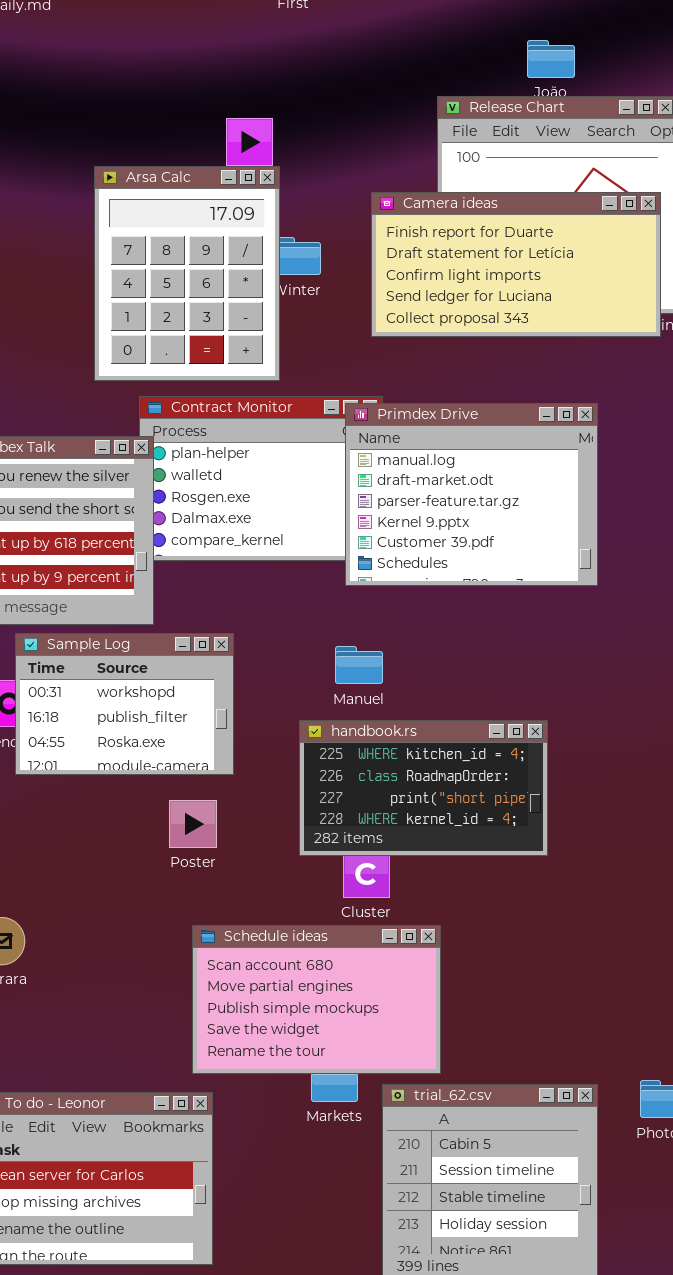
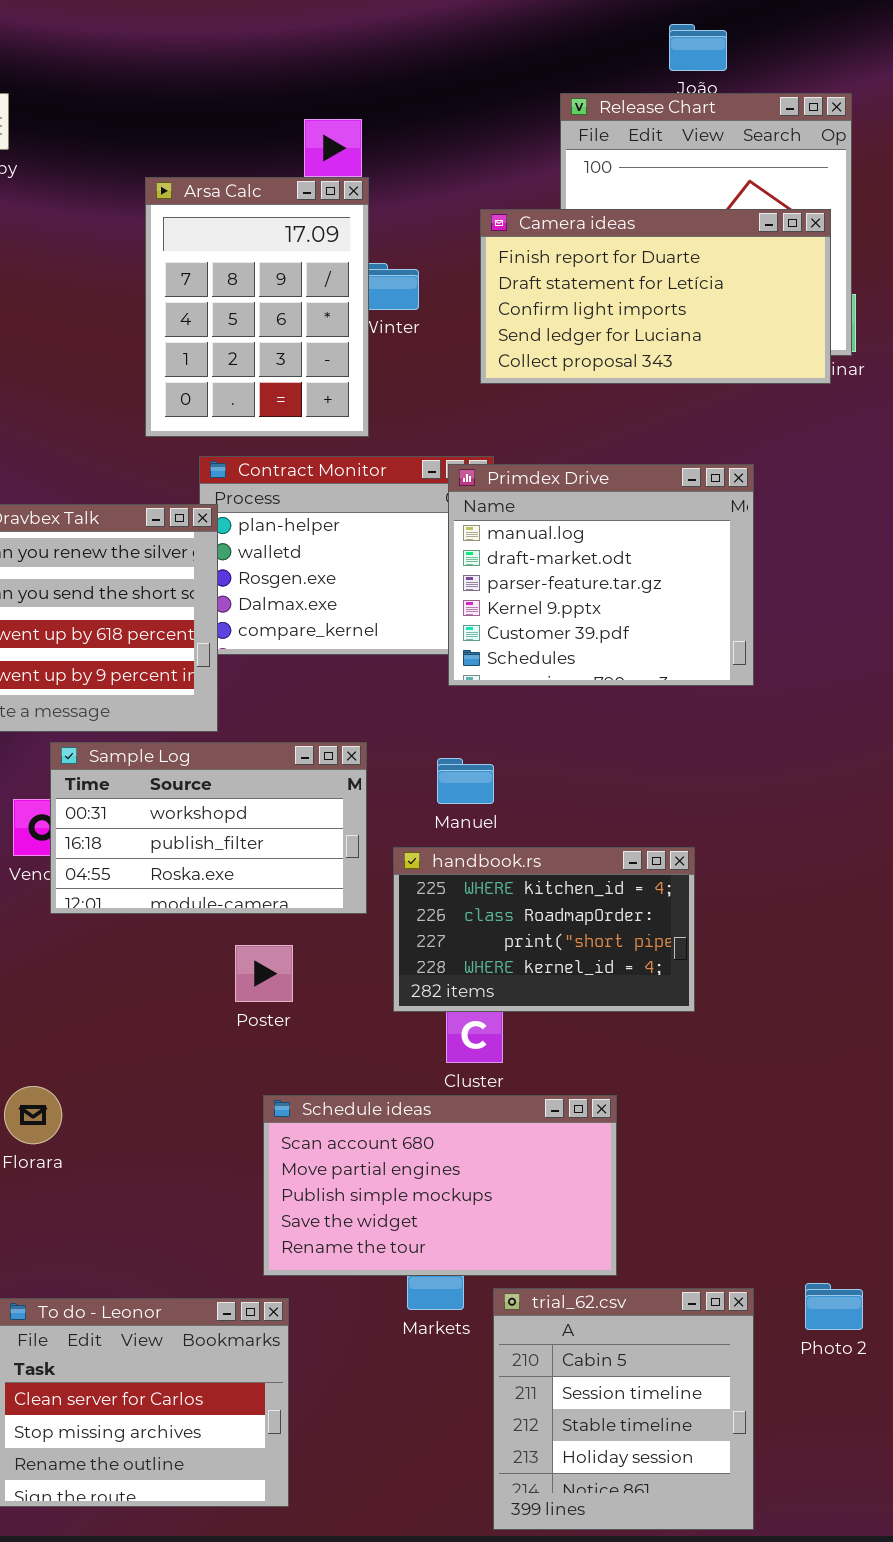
Sample Log: [15,633,234,775] -> [50,742,367,914], resized
Schedule ideas: [192,925,441,1074] -> [263,1095,617,1276], resized

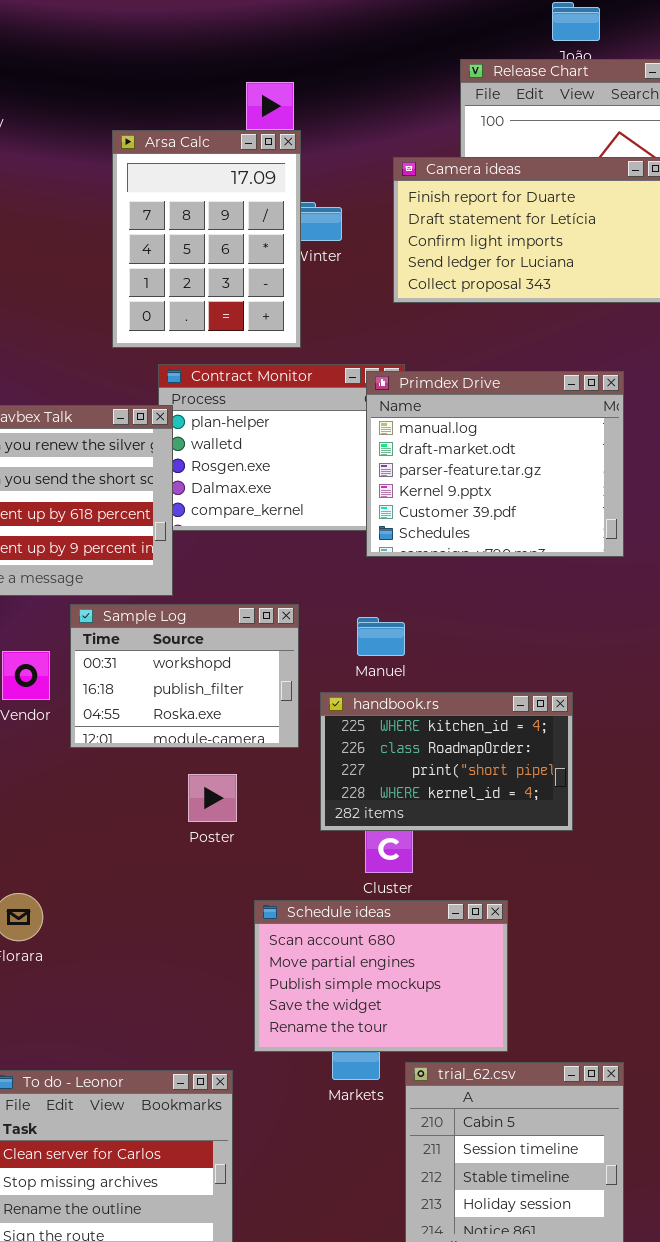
Sample Log: [50,742,367,914] -> [70,604,299,748], resized
Schedule ideas: [263,1095,617,1276] -> [254,900,508,1052], resized

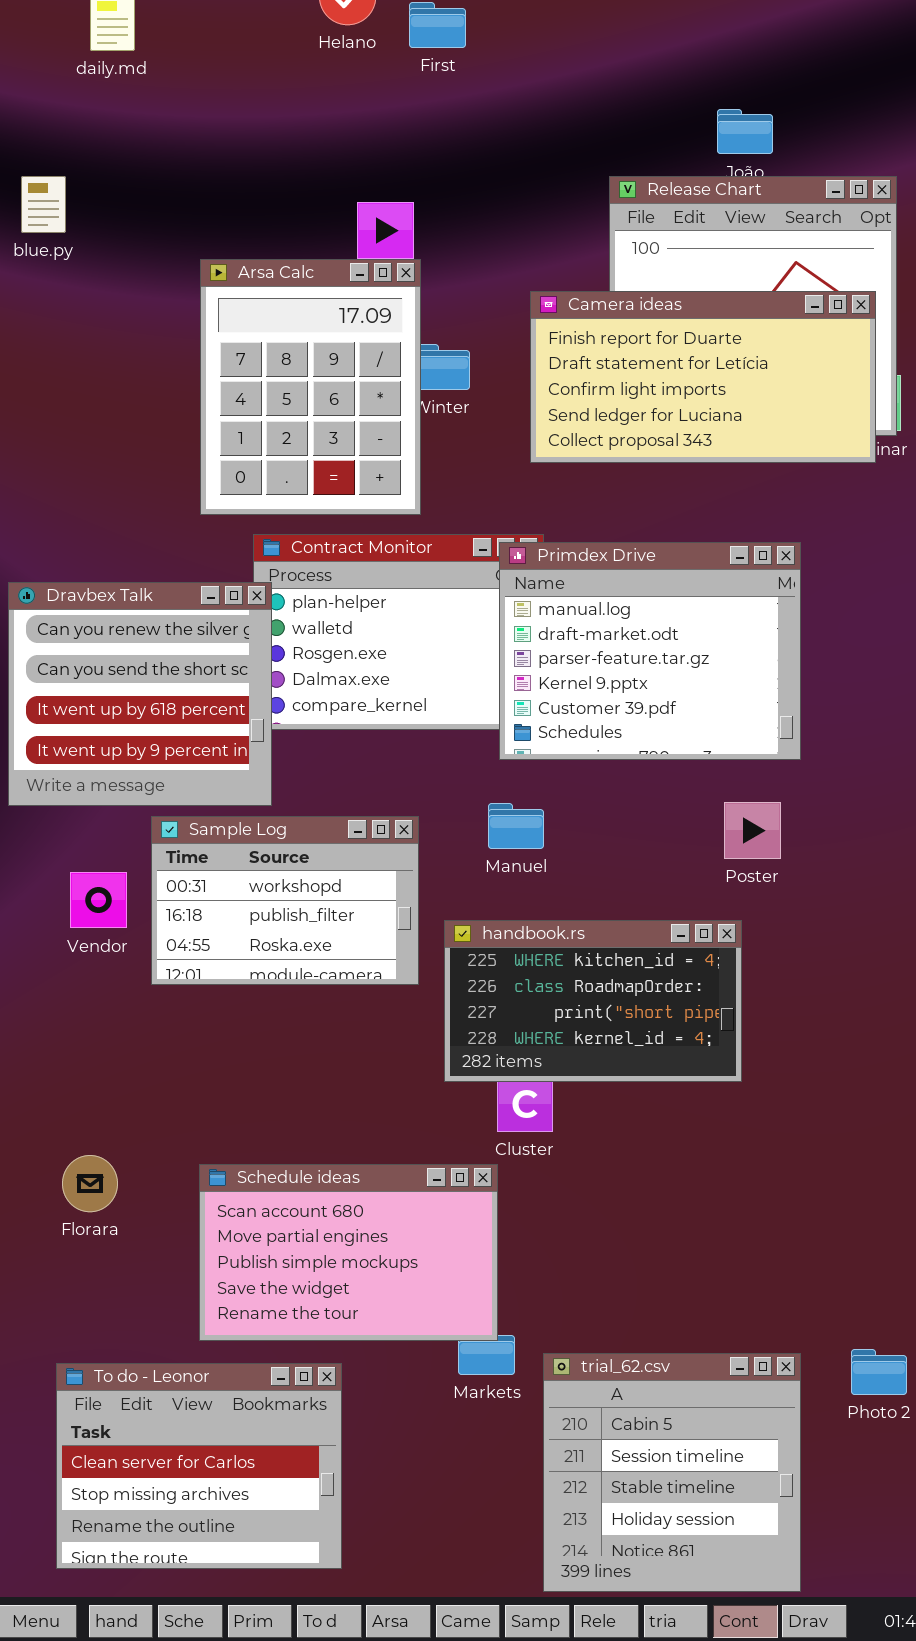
Manuel: [357,617,405,656] -> [488,803,544,849], moved
Poster: [188,774,237,822] -> [724,802,781,859], moved
Schedule ideas: [254,900,508,1052] -> [199,1164,498,1341], moved

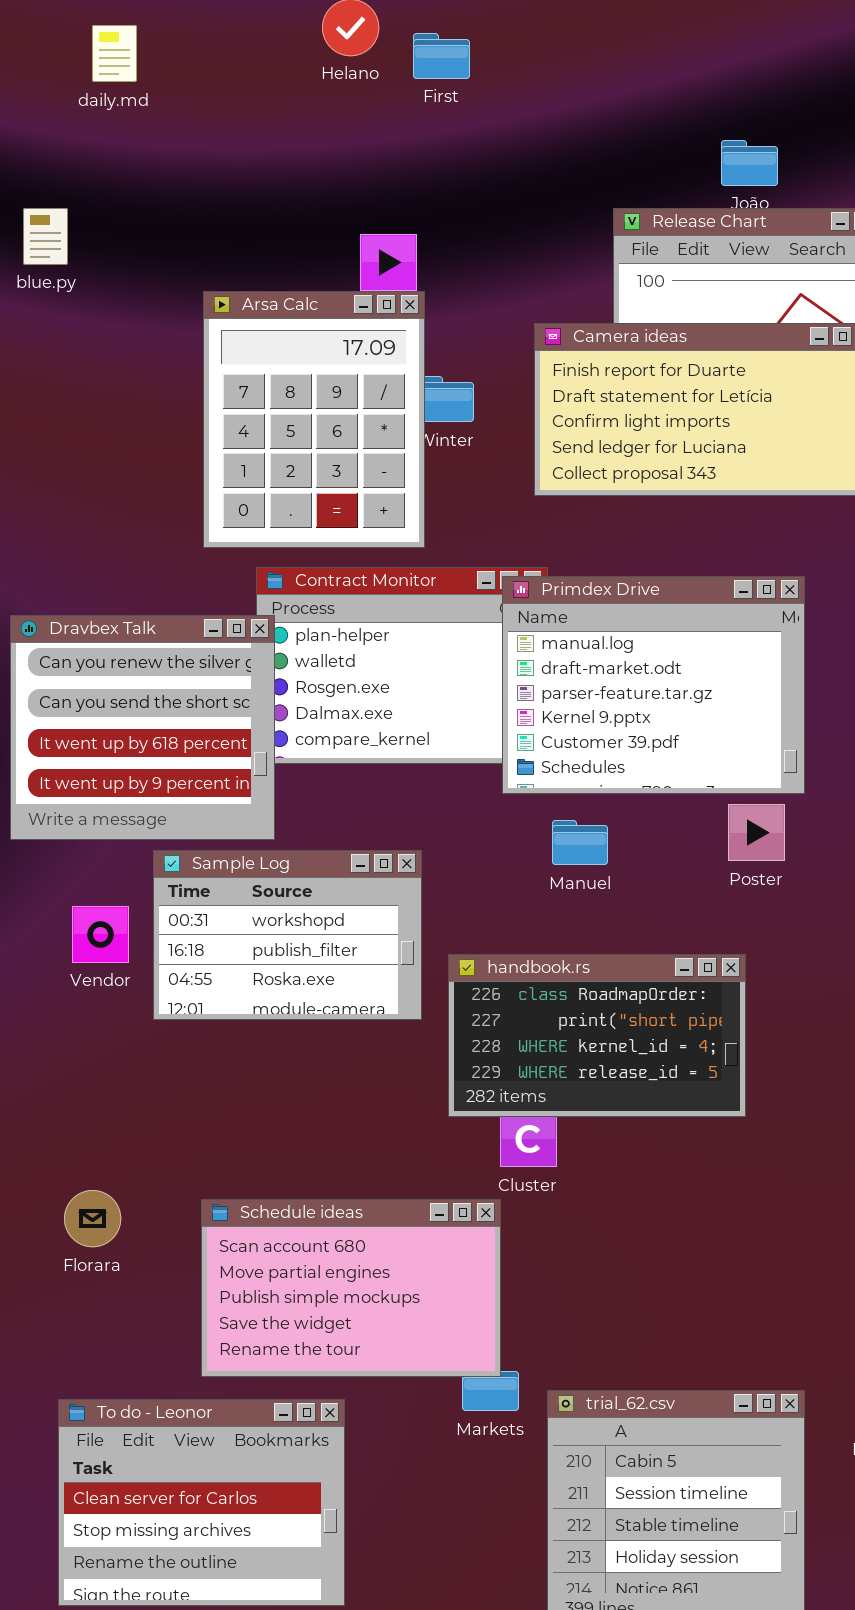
Poster: [724,802,781,859] -> [728,804,785,861], moved
Manuel: [488,803,544,849] -> [552,820,608,865], moved
handbook.rs: [444,920,742,1082] -> [448,954,746,1117], scrolled down 1 row

